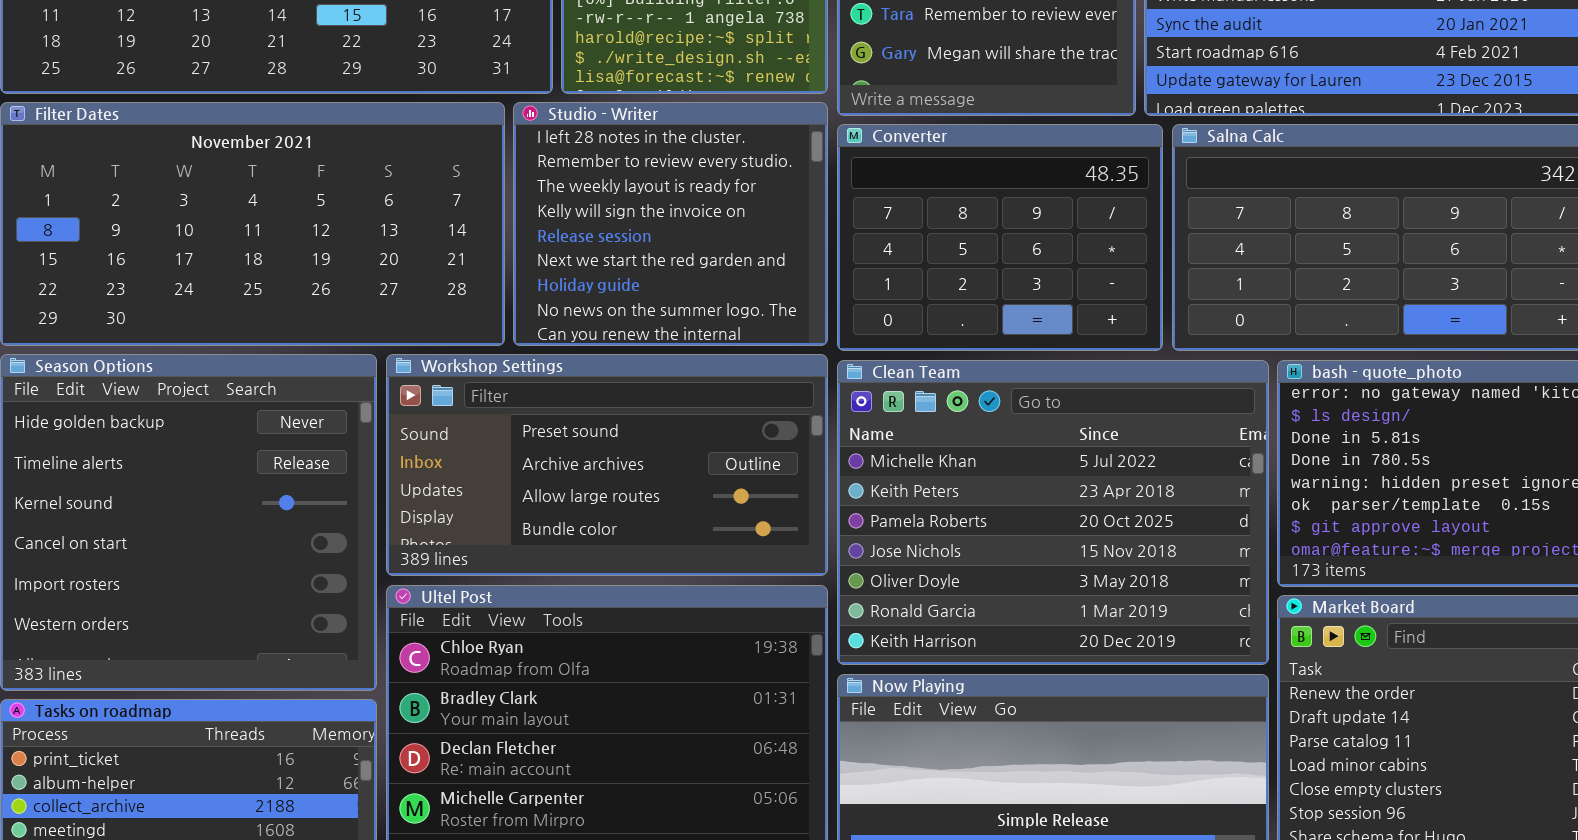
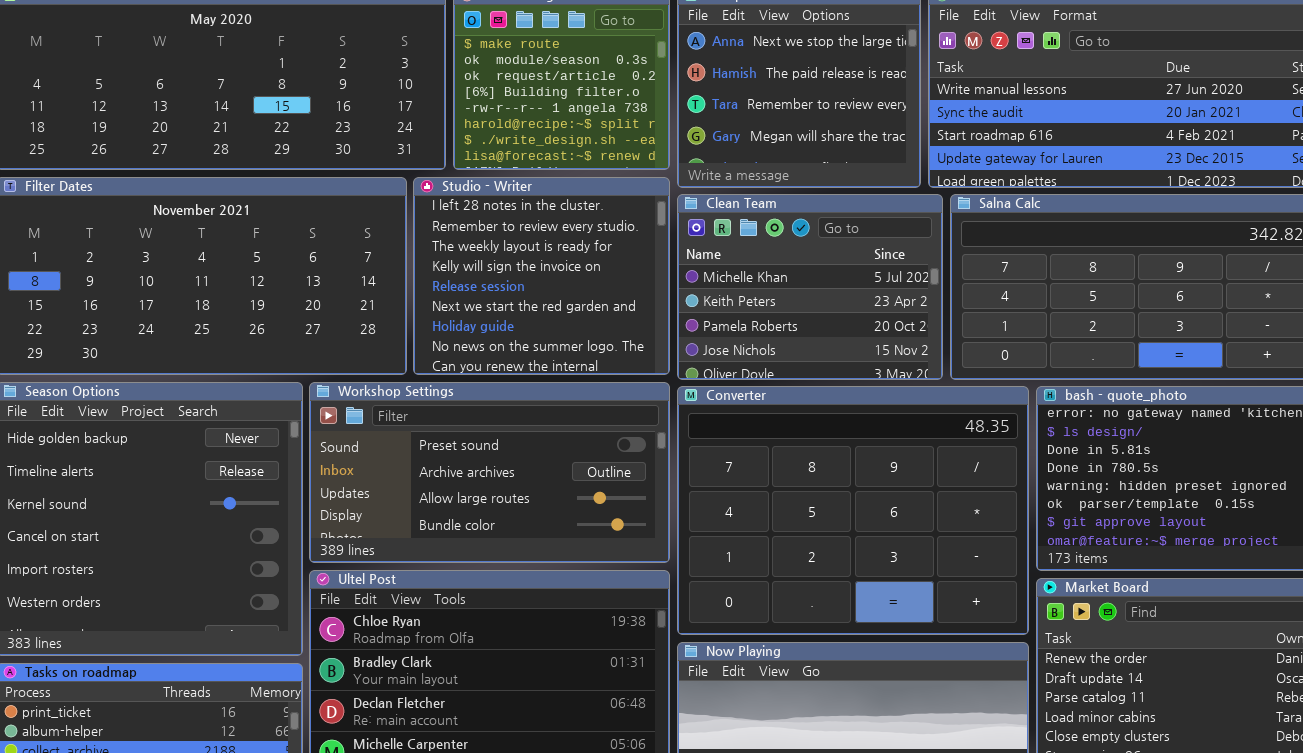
Converter: [837,124,1163,351] -> [677,386,1029,635], moved, resized
Clean Team: [837,360,1269,665] -> [677,194,943,380], moved, resized

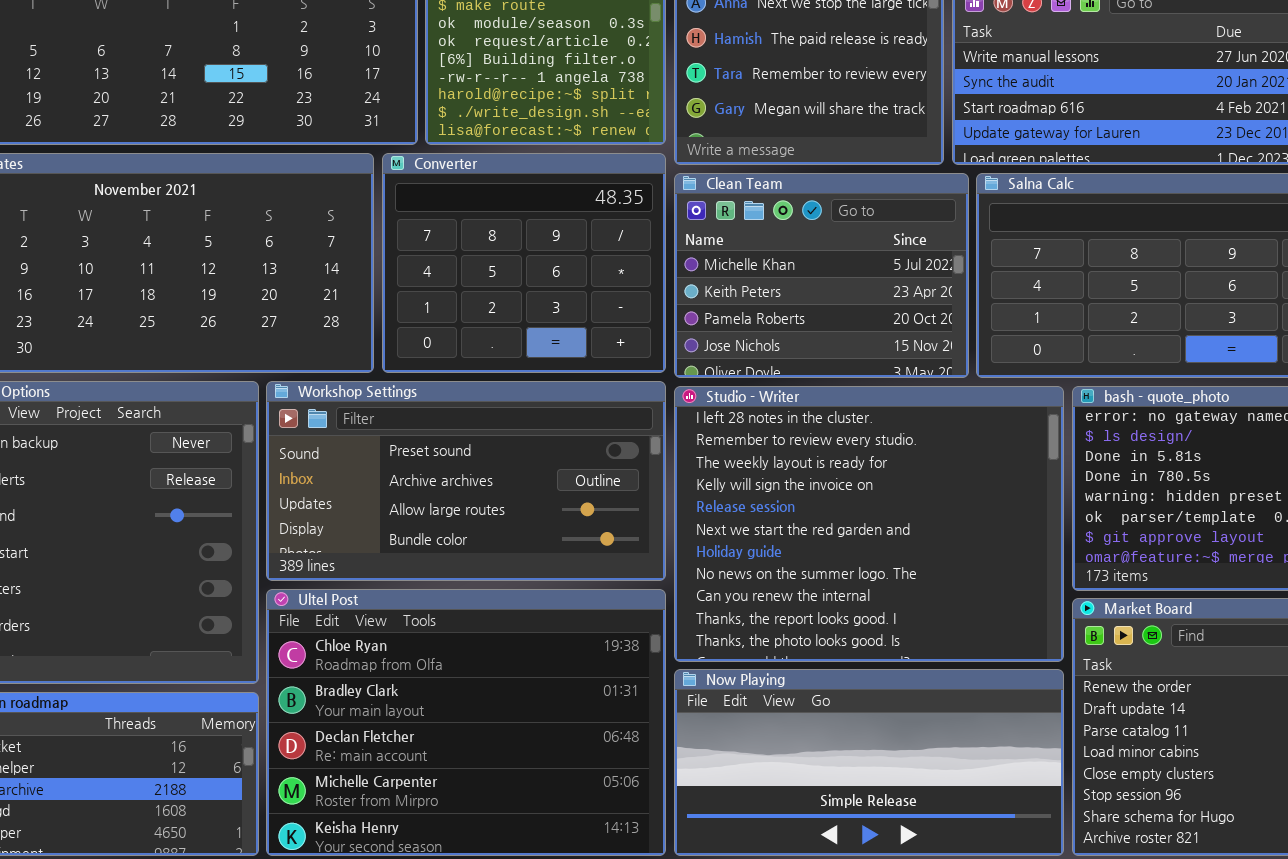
Studio - Writer: [413,177,670,375] -> [674,386,1064,662], moved, resized
Converter: [677,386,1029,635] -> [382,153,666,373], moved, resized

